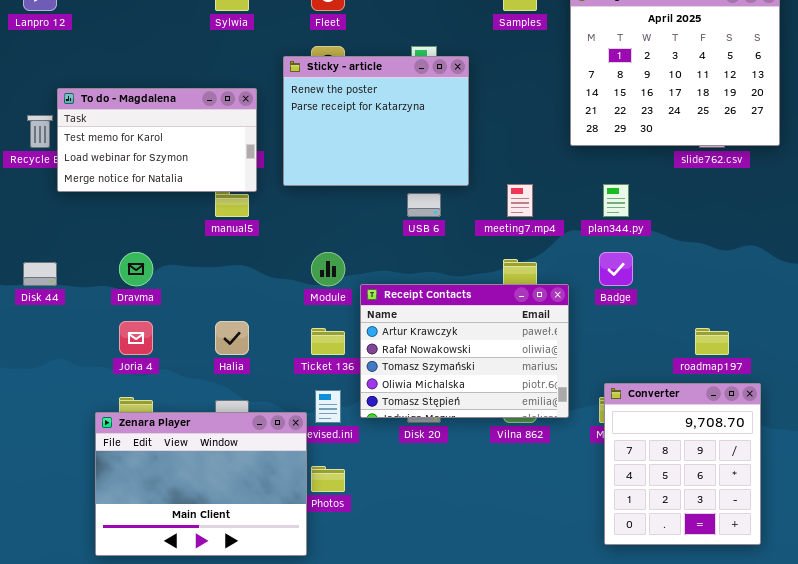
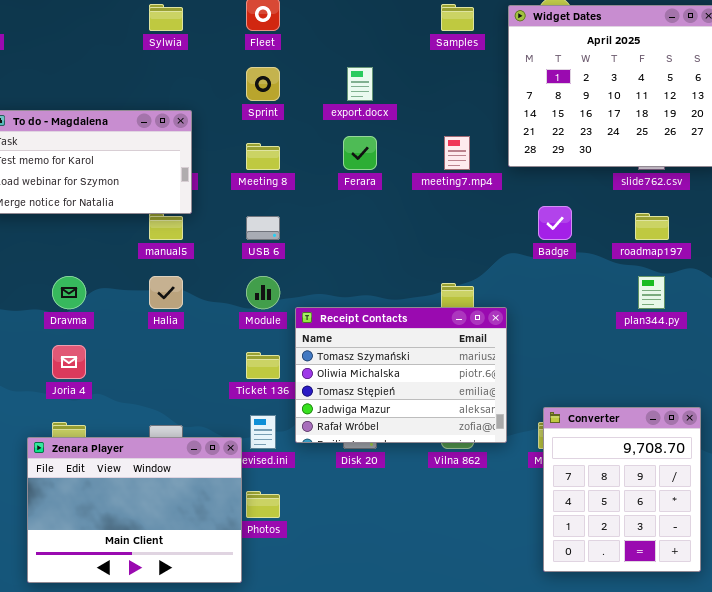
Sticky - article: [283,56,469,186] -> none, closed
meeting7.mp4: [507,184,533,217] -> [444,136,470,170], moved
plan344.py: [603,184,629,217] -> [638,276,665,309], moved
USB 6: [407,193,441,217] -> [246,216,280,240], moved
Badge: [599,252,633,286] -> [538,206,572,240], moved
Receipt Contacts: [360,284,569,418] -> [295,307,507,443], scrolled down 2 rows
Halia: [215,321,249,355] -> [149,276,183,309], moved
roadmap197: [695,328,729,355] -> [635,213,669,240], moved

